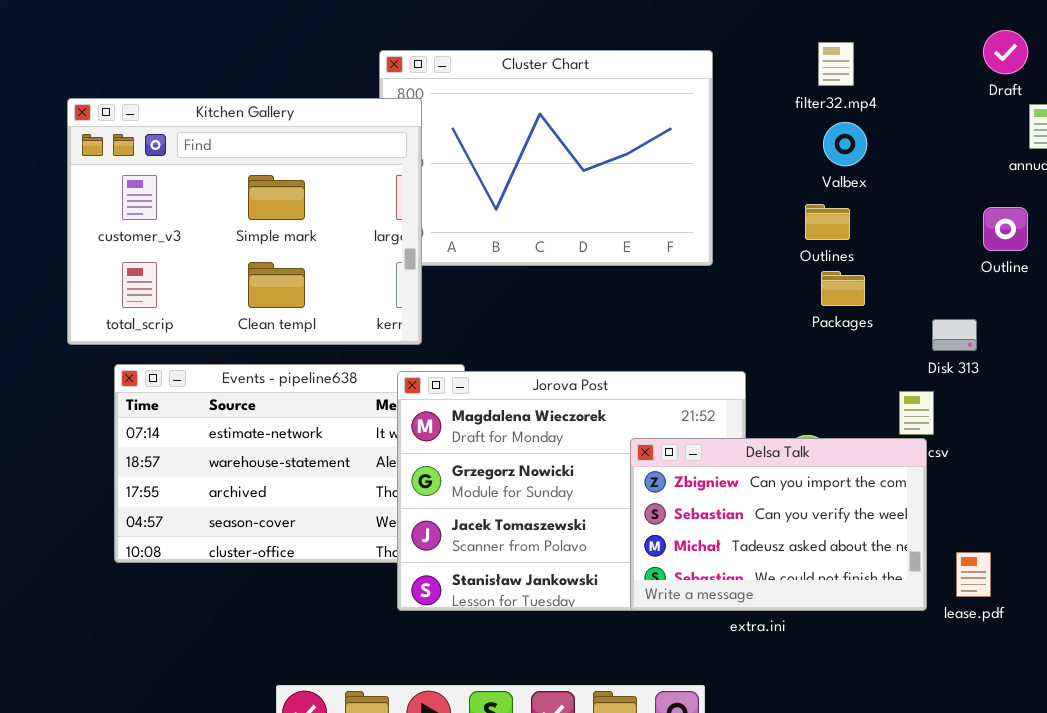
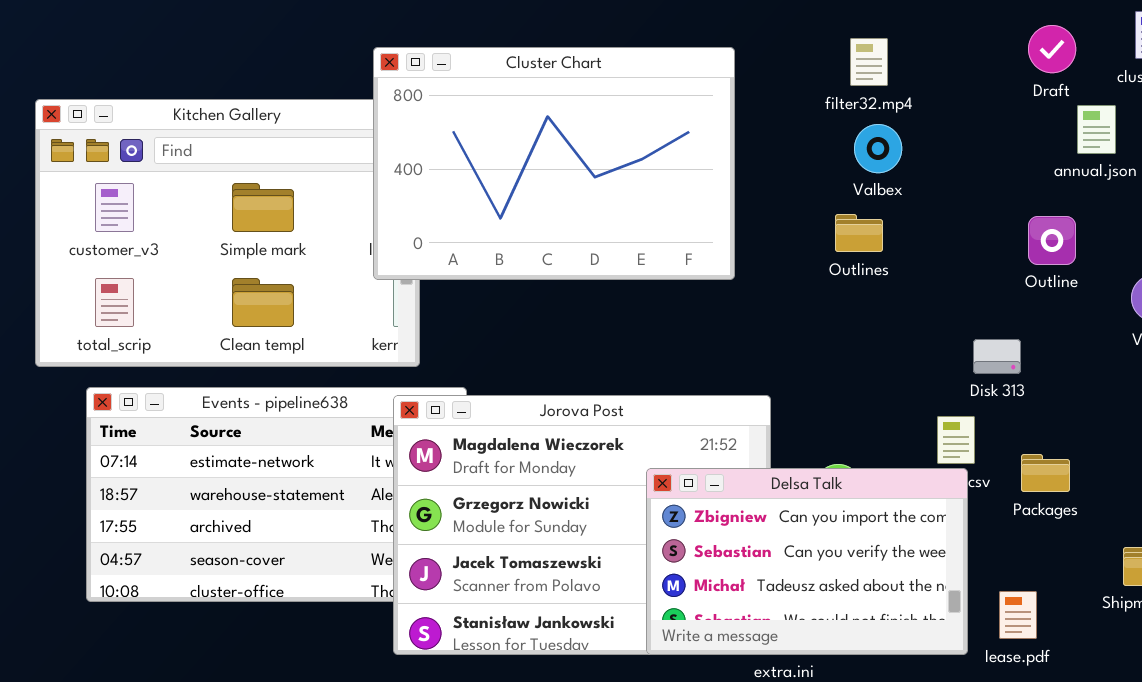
Cluster Chart: [379,50,713,266] -> [373,47,735,280], raised
Packages: [821,271,865,306] -> [1021,454,1070,492], moved

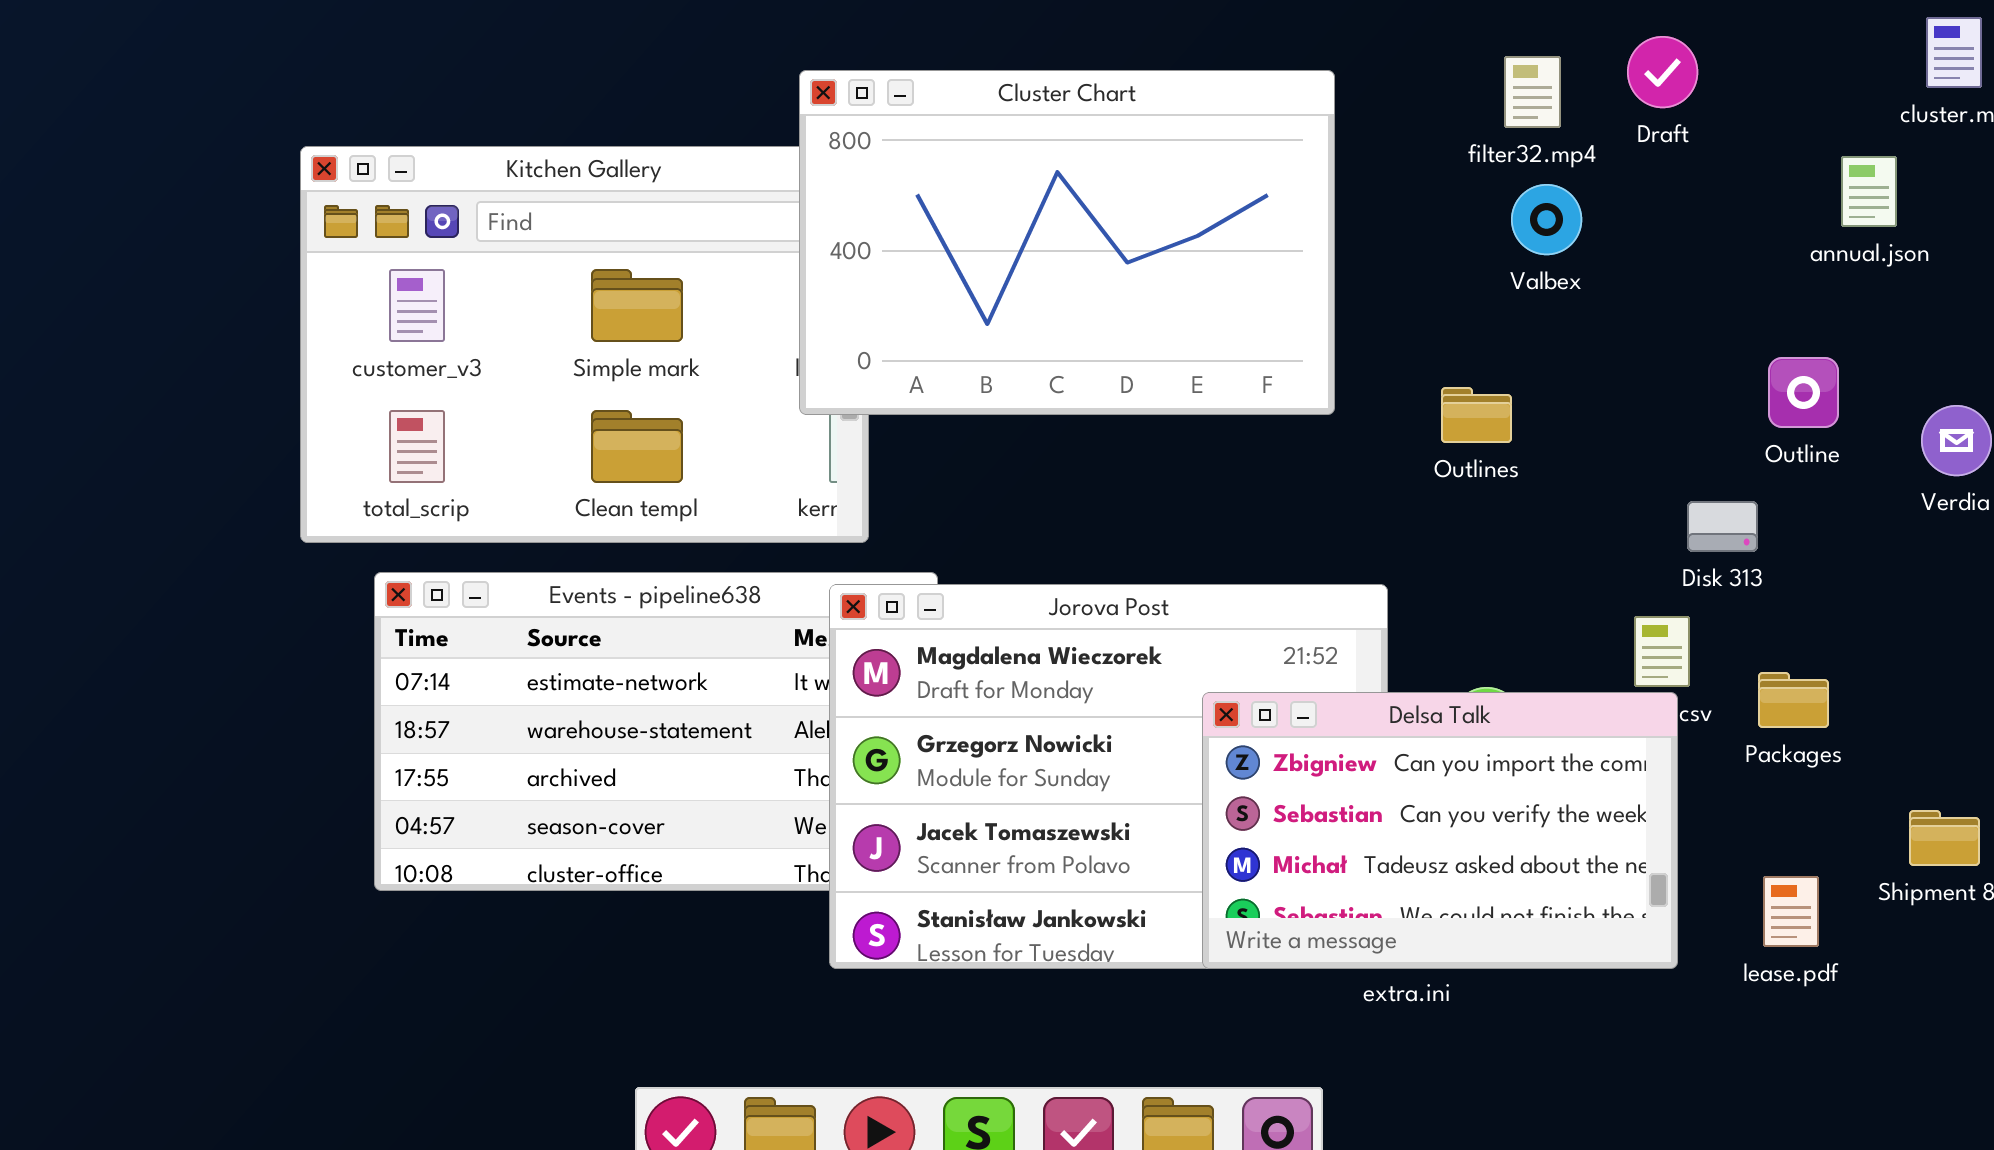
Draft: [1028,25,1076,73] -> [1627,36,1698,108], moved
Outlines: [835,214,883,252] -> [1441,387,1512,443], moved
Outline: [1028,216,1076,265] -> [1768,357,1839,428], moved
lease.pdf: [999,591,1037,639] -> [1763,876,1819,947], moved

